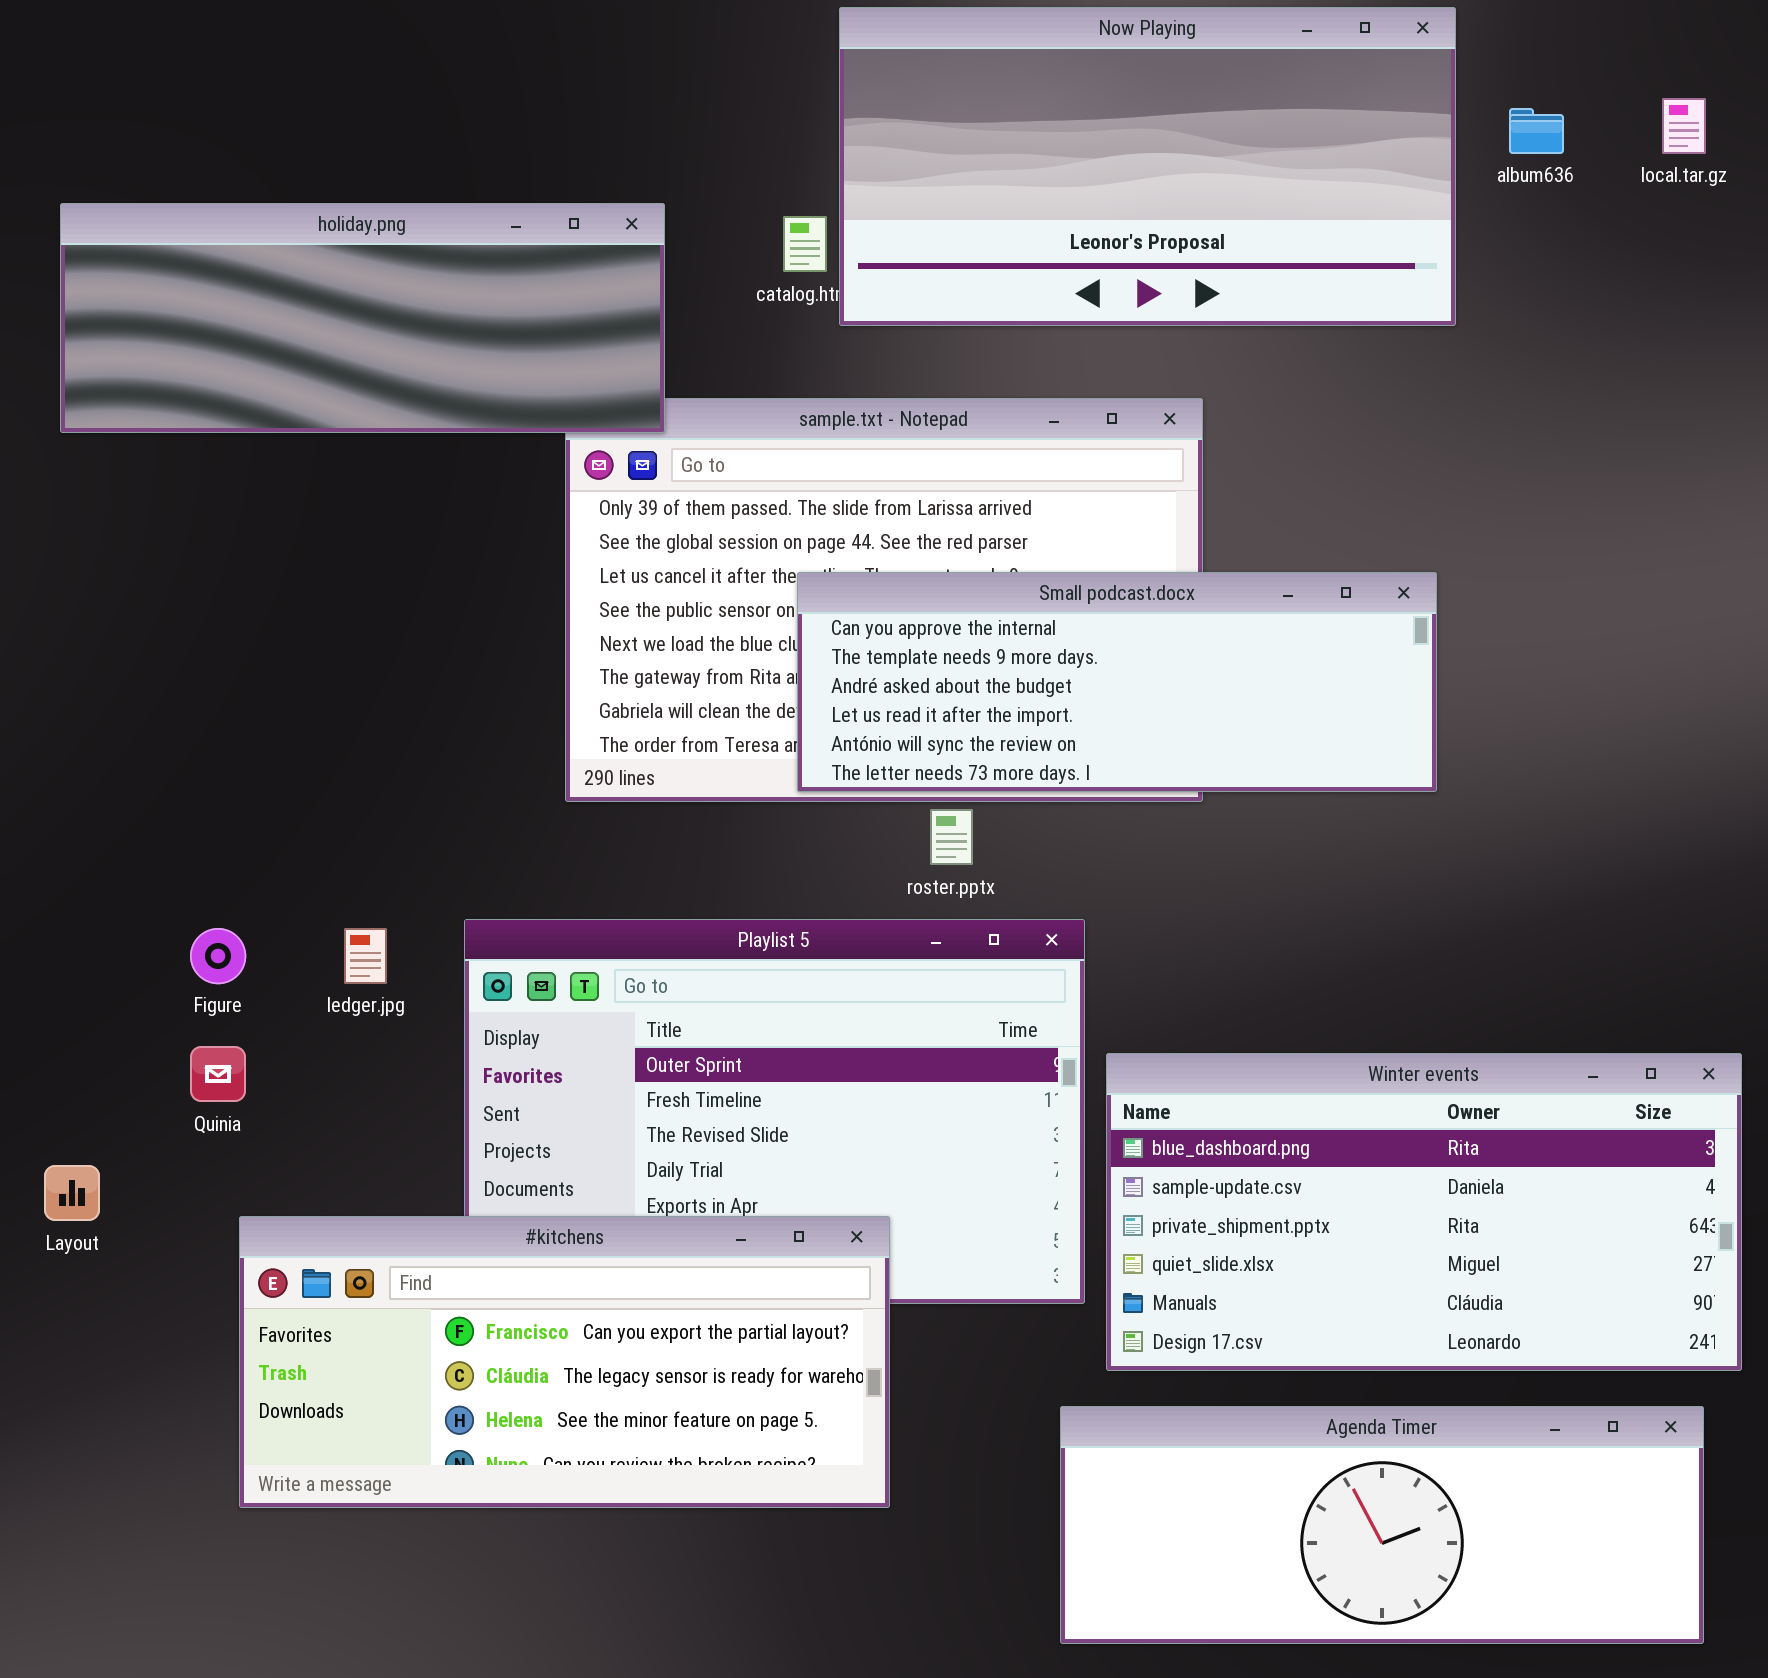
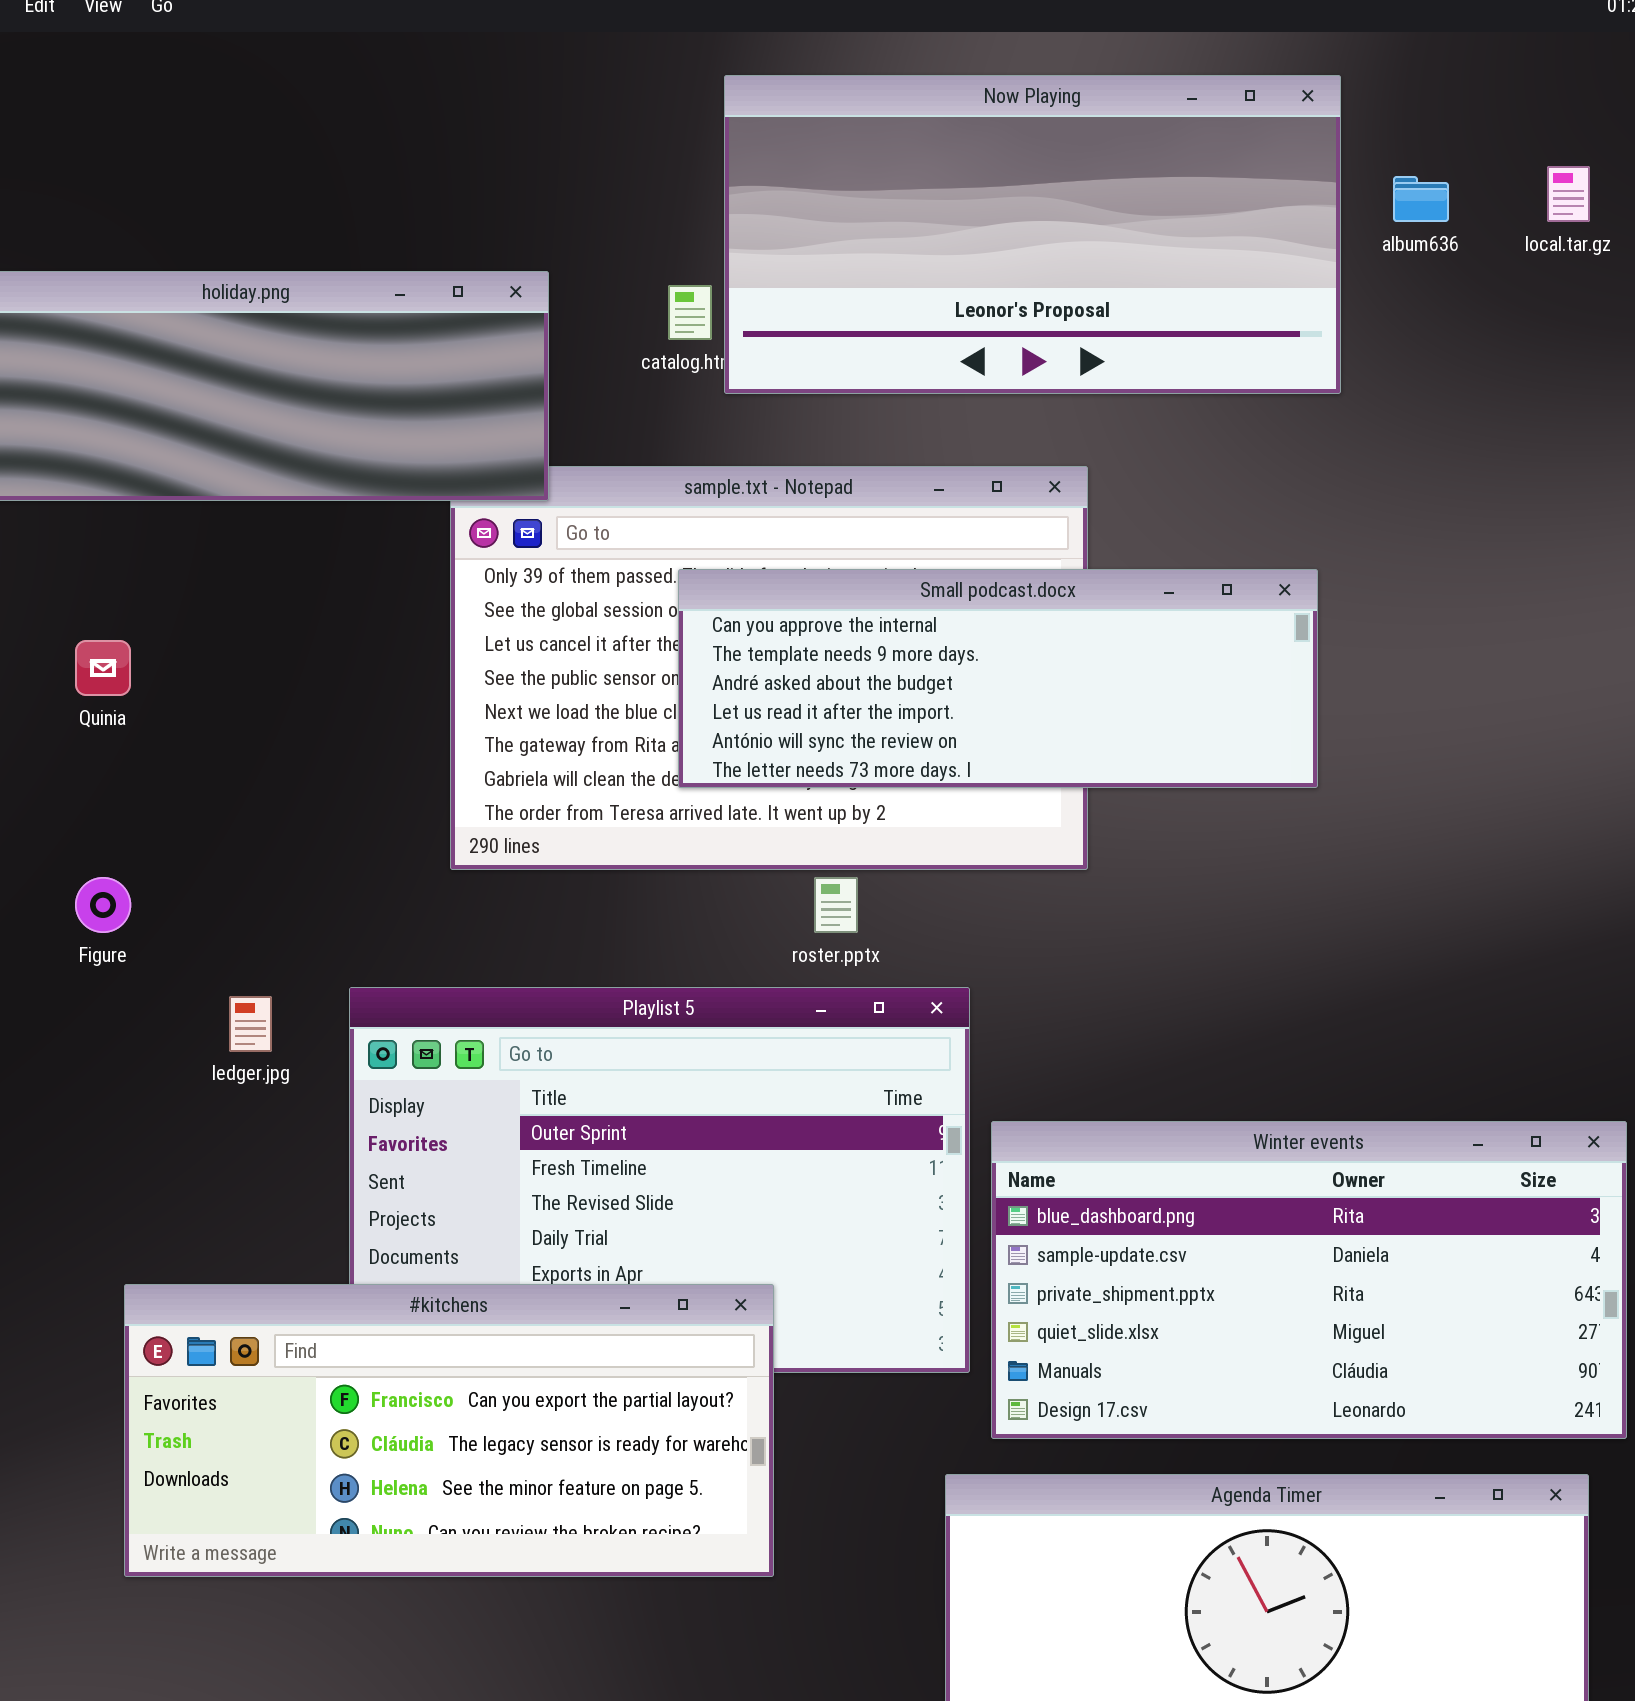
Small podcast.docx: [797,572,1437,792] -> [678,569,1318,788], moved
Figure: [190,928,246,984] -> [75,877,131,933], moved
Quinia: [190,1046,246,1102] -> [75,640,131,696], moved

